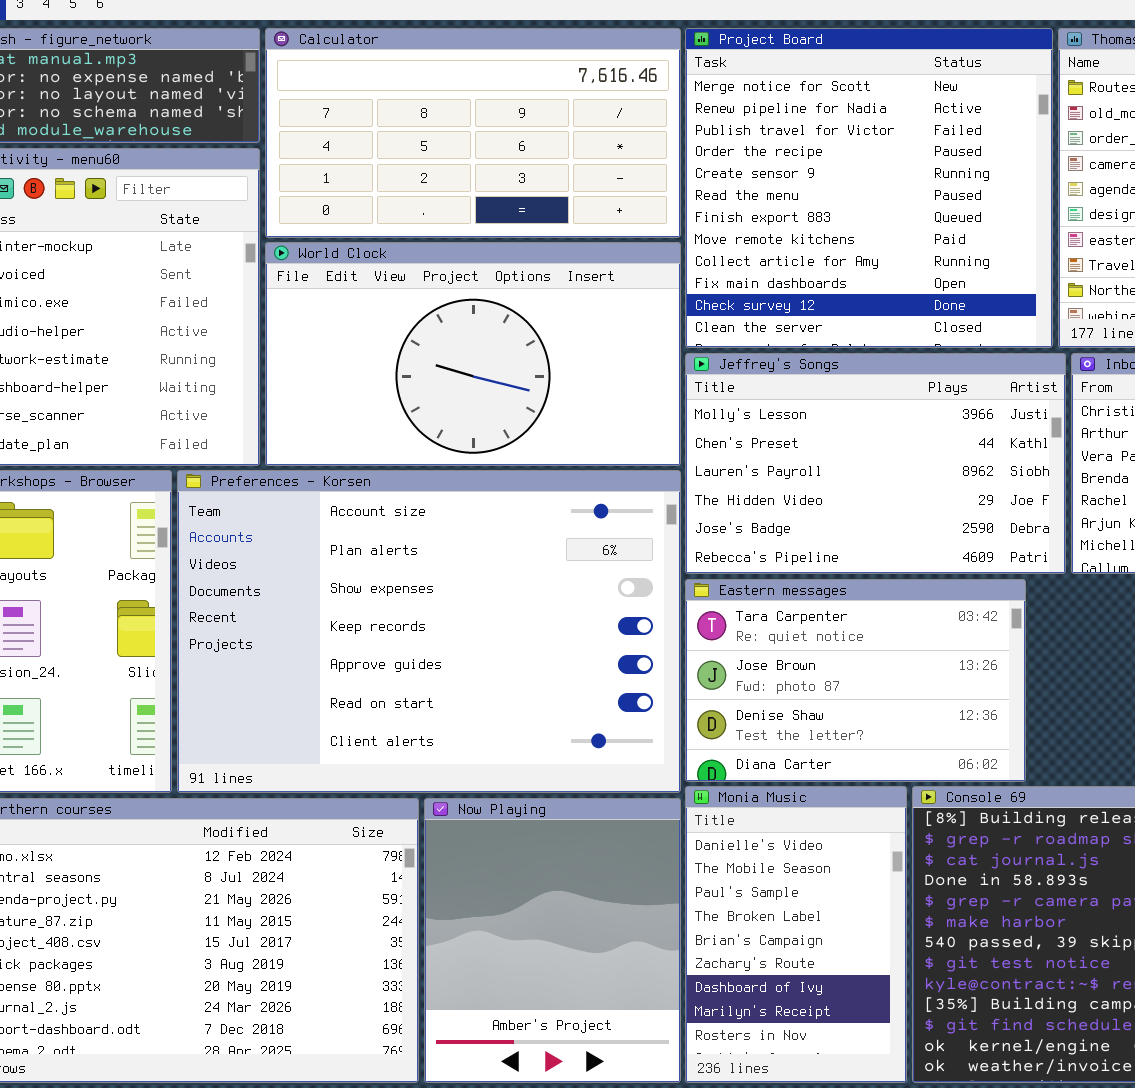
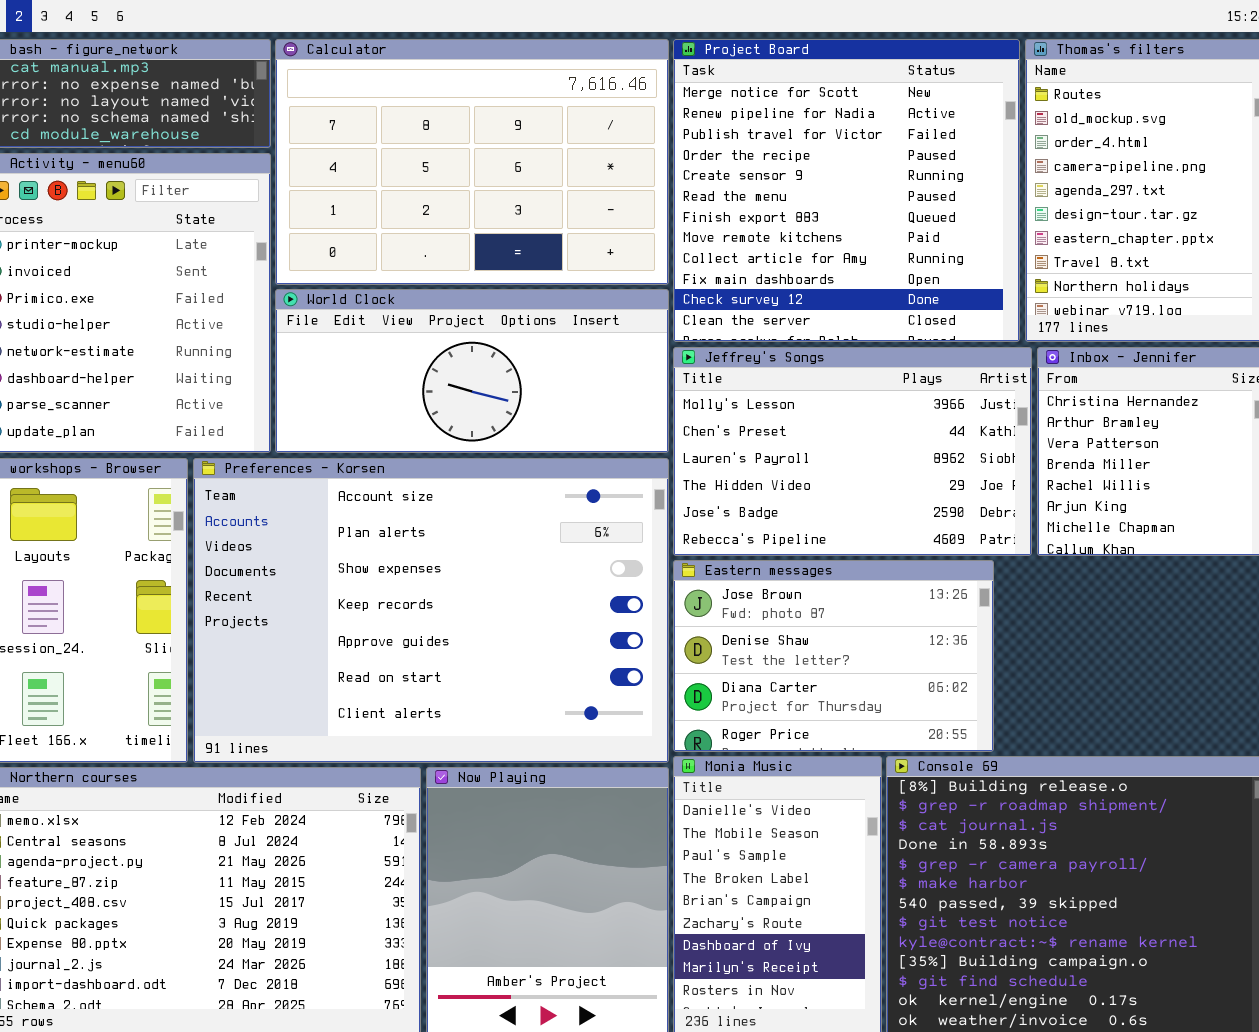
Calculator: [265,28,681,238] -> [275,39,669,285], resized
World Clock: [265,242,681,466] -> [275,289,669,453], resized
Eastern messages: [685,579,1026,782] -> [673,560,994,752], scrolled down 1 row

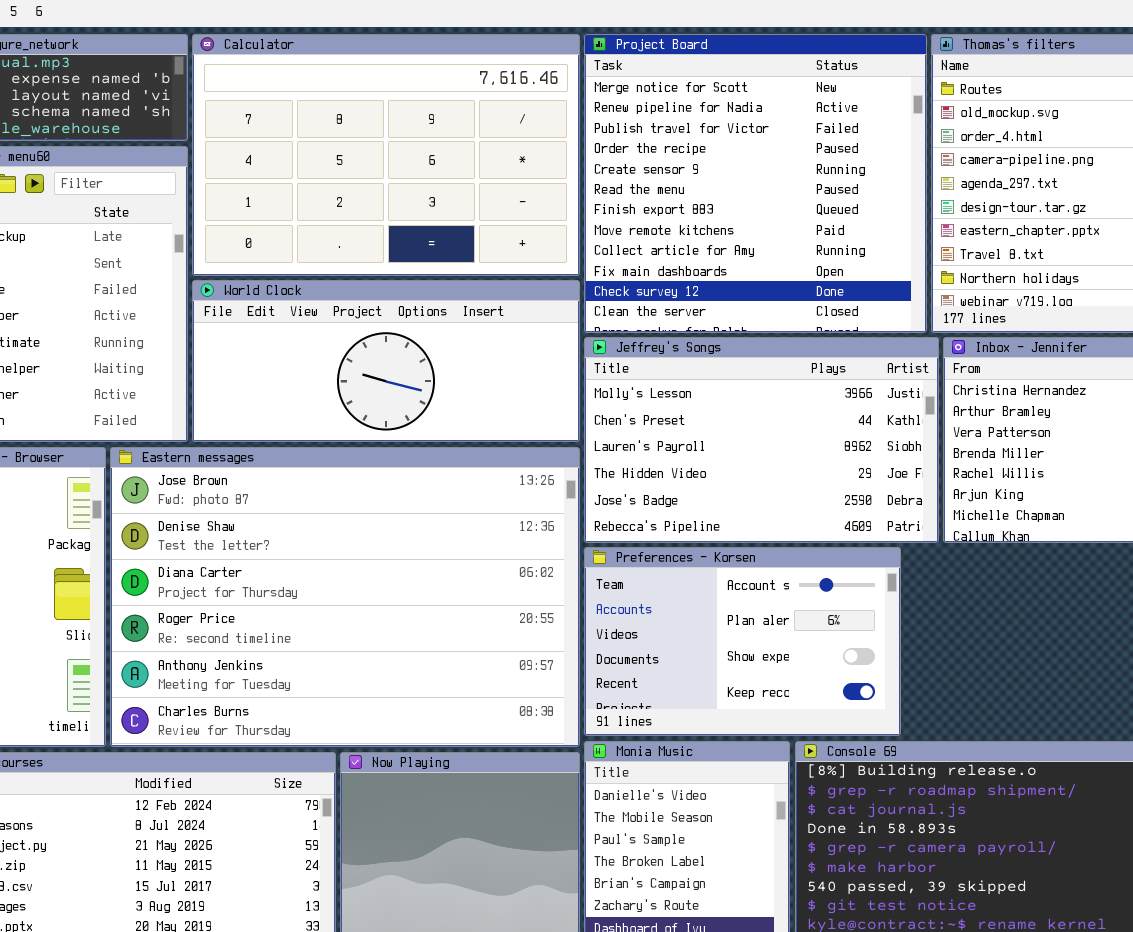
Preferences - Korsen: [193,458,669,763] -> [584,547,901,736], moved, resized
Eastern messages: [673,560,994,752] -> [110,447,580,747], moved, resized

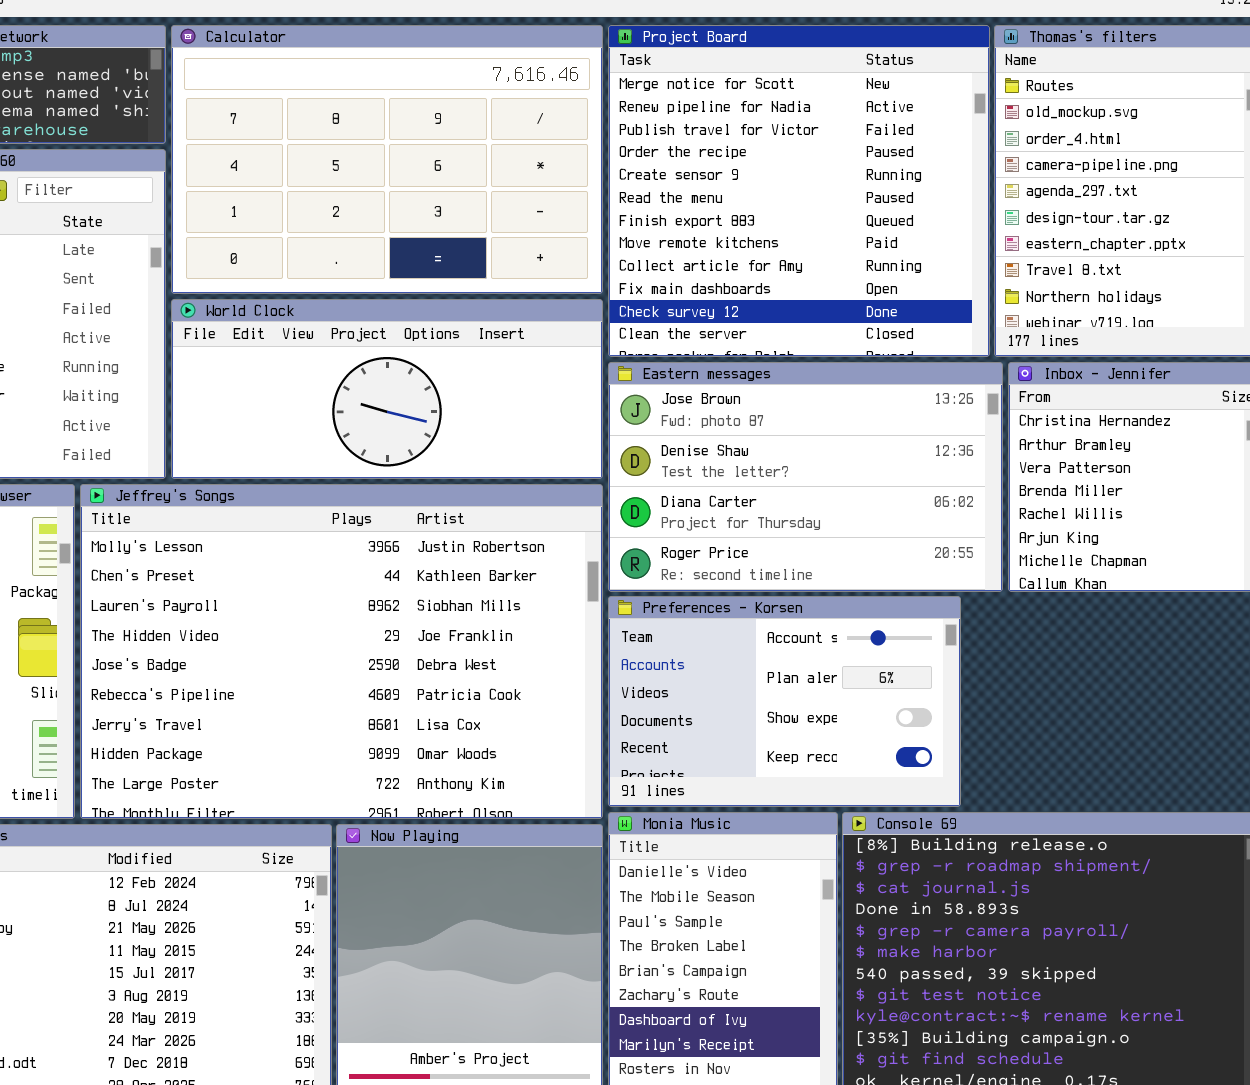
Jeffrey's Songs: [584,337,939,543] -> [80,484,603,819], moved, resized
Eastern messages: [110,447,580,747] -> [608,362,1003,592], moved, resized

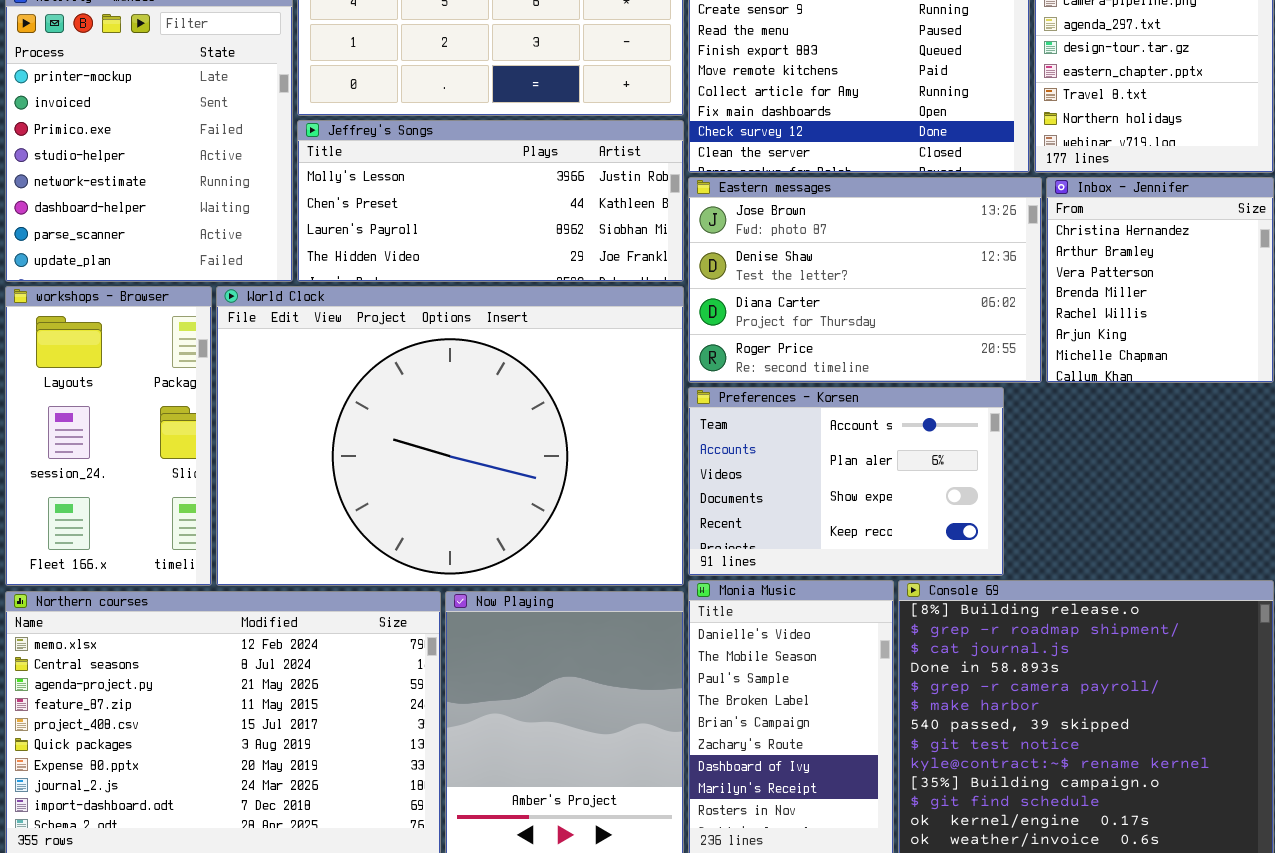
World Clock: [171,299,603,479] -> [216,286,684,586], moved, resized
Jeffrey's Songs: [80,484,603,819] -> [297,120,684,282], moved, resized

